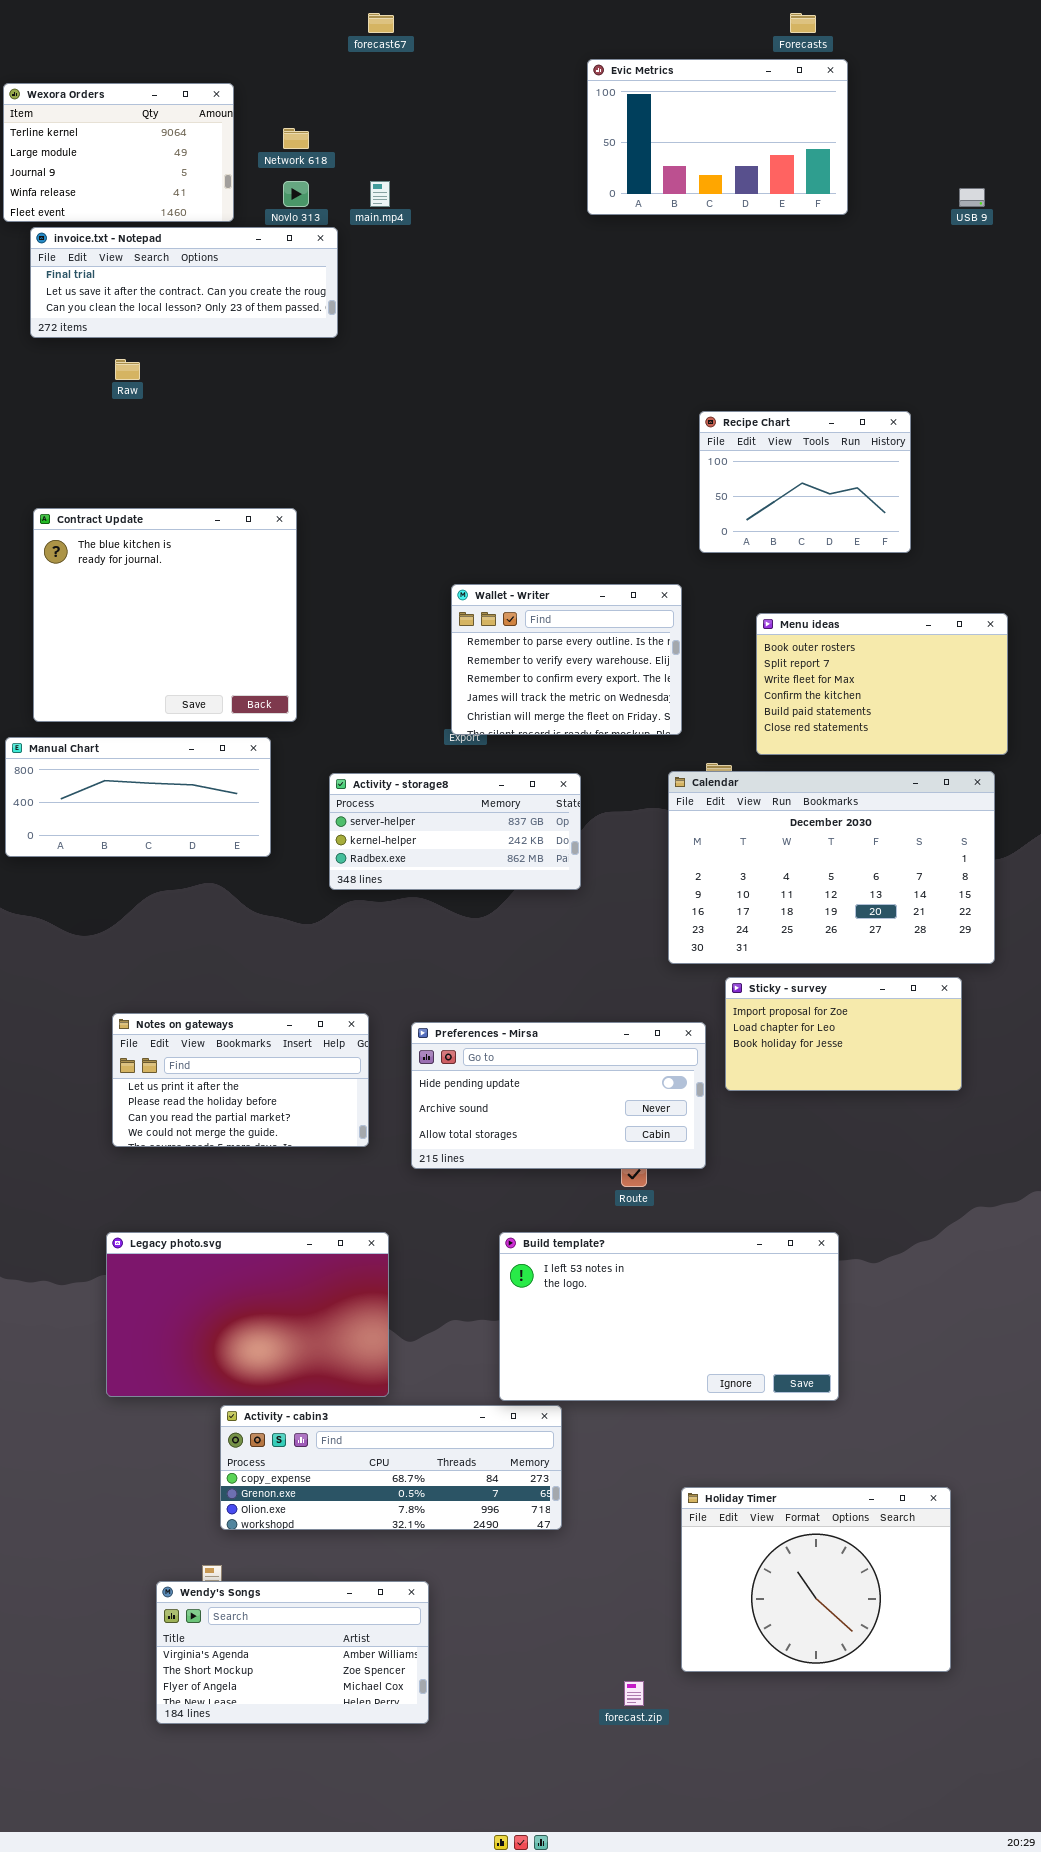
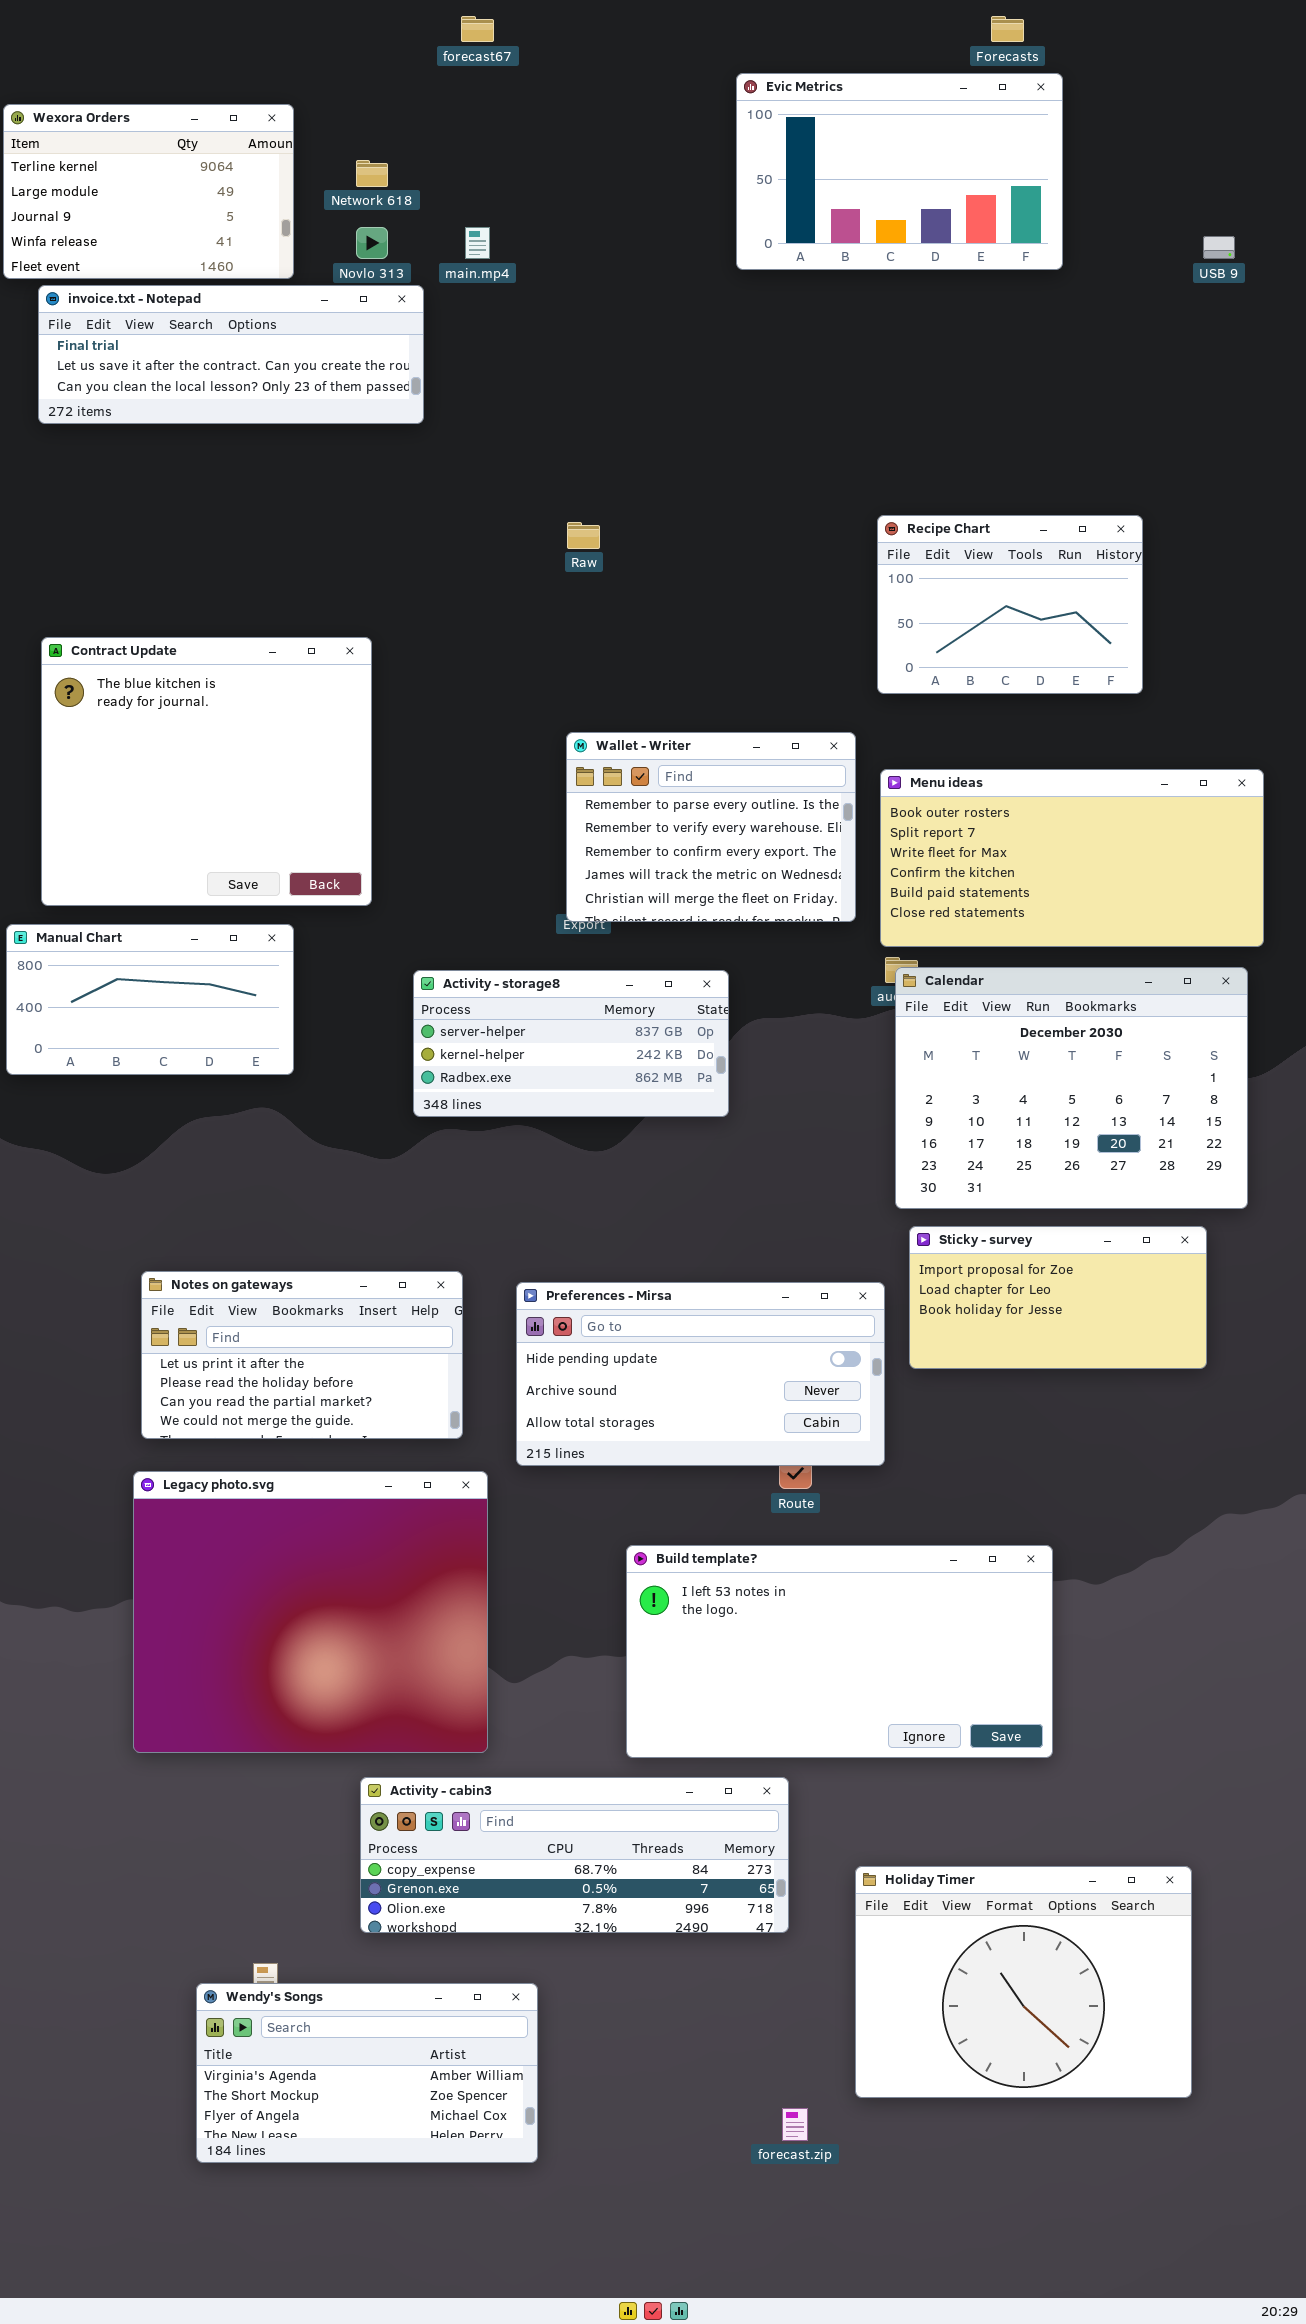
Raw: [115,359,140,380] -> [567,522,600,549], moved
Menu ideas: [756,613,1008,755] -> [880,769,1264,947], resized
Manual Chart: [5,737,271,857] -> [6,924,294,1075], resized
Calendar: [668,771,995,964] -> [895,967,1248,1209], resized
Legacy photo.svg: [106,1232,389,1397] -> [133,1471,488,1753], resized
Activity - cabin3: [220,1405,562,1530] -> [360,1777,789,1933], moved

